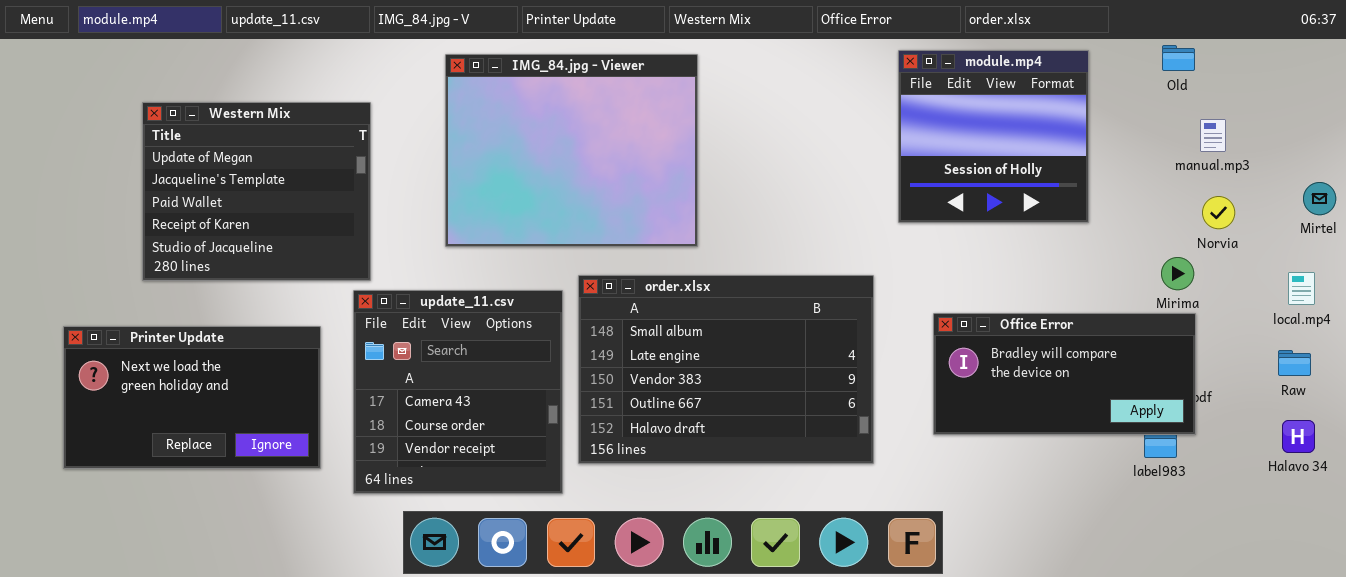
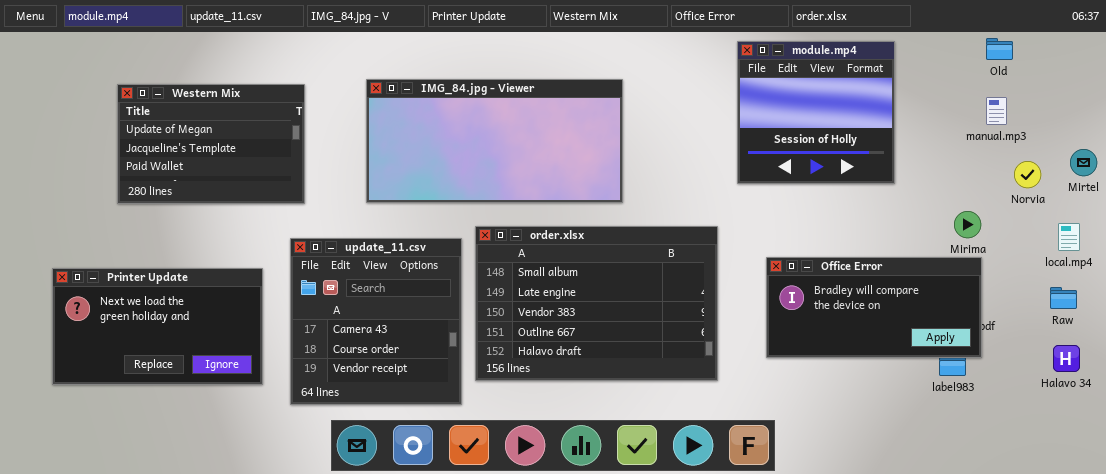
Old: [1162,45,1195,71] -> [986,38,1013,60], moved
IMG_84.jpg - Viewer: [445,54,698,247] -> [366,79,623,203], resized
Western Mix: [142,102,371,281] -> [117,84,305,204], resized
Norvia: [1202,196,1235,229] -> [1014,161,1041,188], moved

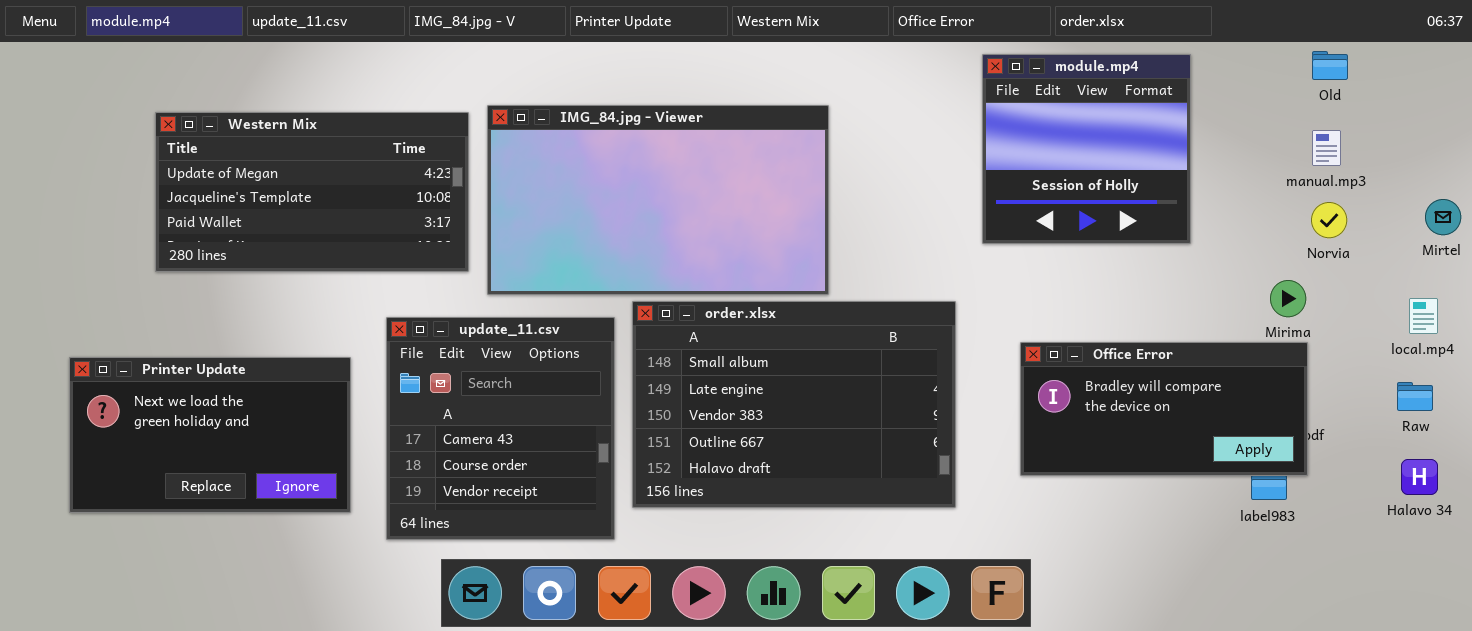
IMG_84.jpg - Viewer: [366,79,623,203] -> [487,105,829,295], resized
Western Mix: [117,84,305,204] -> [155,112,469,272], resized
Norvia: [1014,161,1041,188] -> [1311,202,1347,238], moved

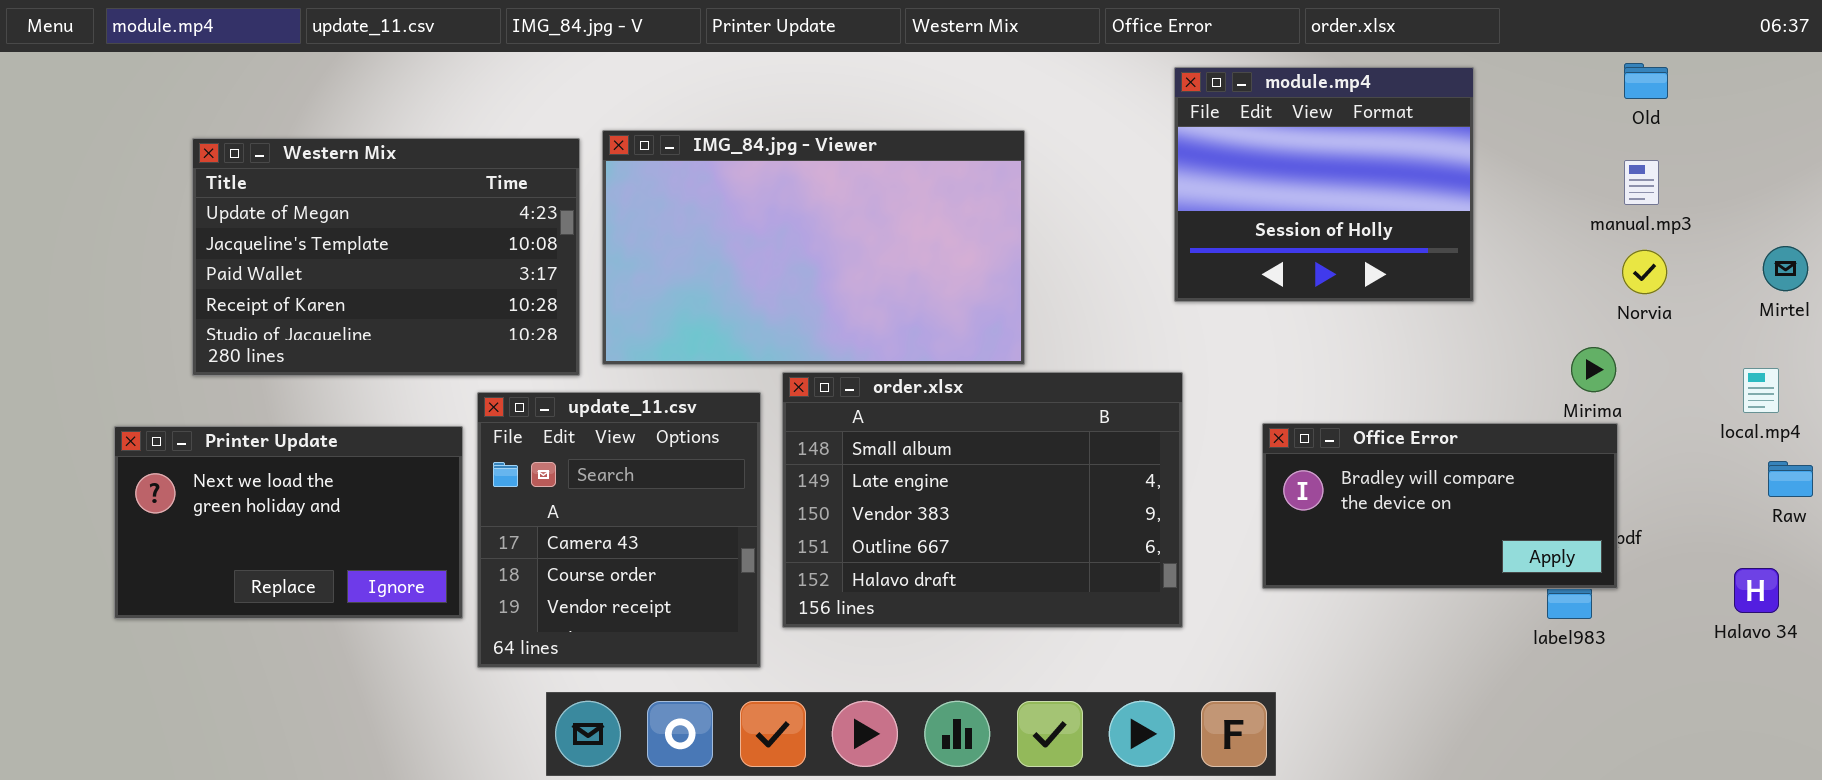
module.mp4: [982,54,1191,244] -> [1174,67,1474,302], resized
Western Mix: [155,112,469,272] -> [192,138,580,376], resized
Printer Update: [69,357,351,513] -> [114,426,463,619], moved
Raw: [1397,382,1433,411] -> [1768,461,1813,497], moved

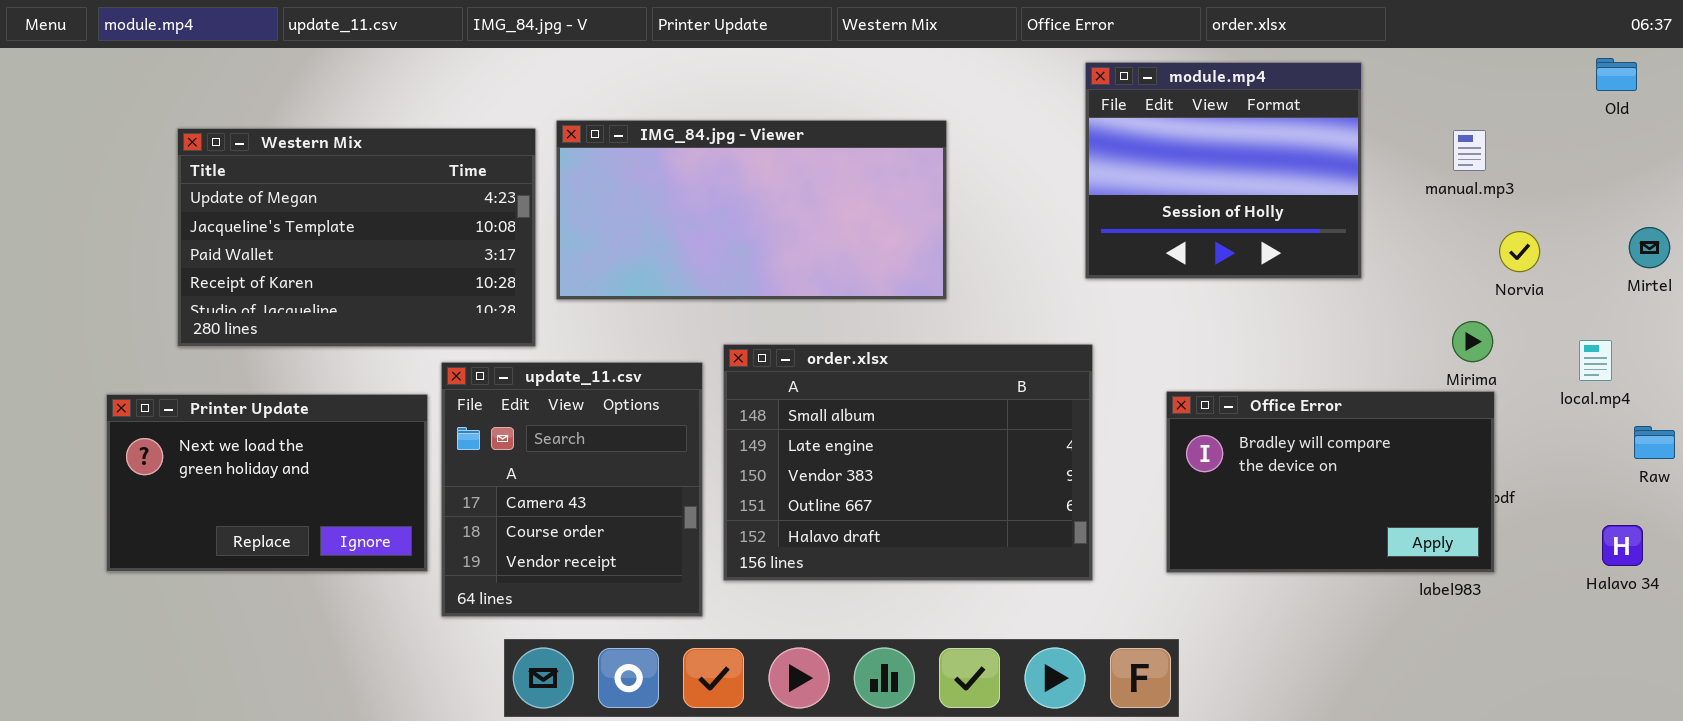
Old: [1624,63,1668,99] -> [1596,58,1637,91], moved
IMG_84.jpg - Viewer: [602,130,1025,365] -> [556,120,947,300], resized
manual.mp3: [1624,160,1659,205] -> [1453,130,1486,171], moved
local.mp4: [1743,368,1779,413] -> [1579,340,1612,381], moved
Office Error: [1262,423,1618,589] -> [1166,391,1495,573], resized

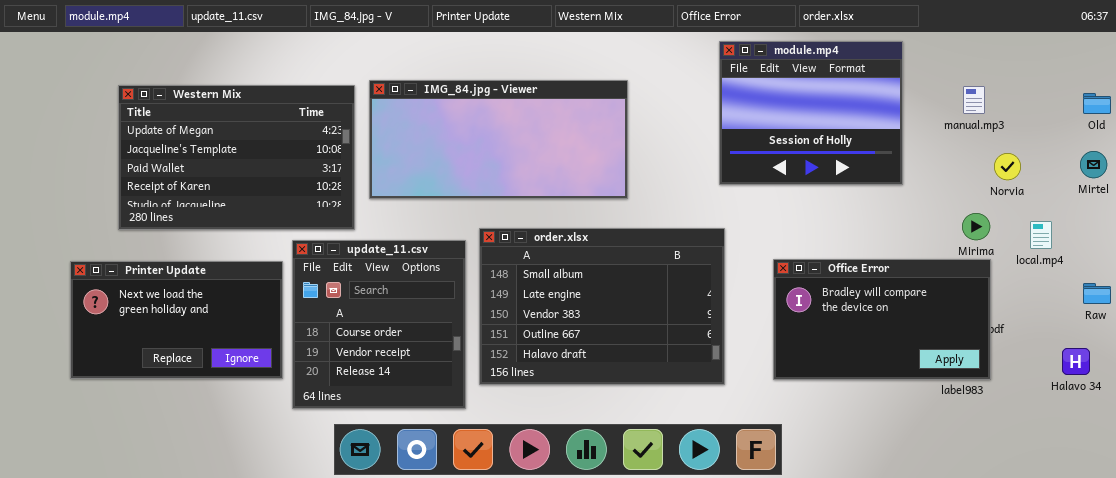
Old: [1596,58,1637,91] -> [1083,93,1111,114], moved
local.mp4: [1579,340,1612,381] -> [1030,221,1052,249], moved
update_11.csv: [441,362,703,617] -> [292,240,466,409], scrolled down 1 row

